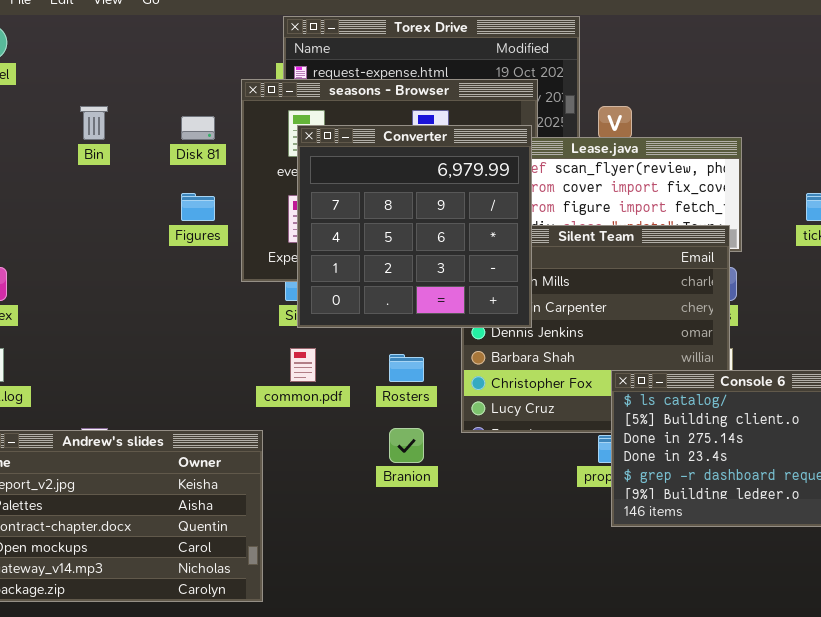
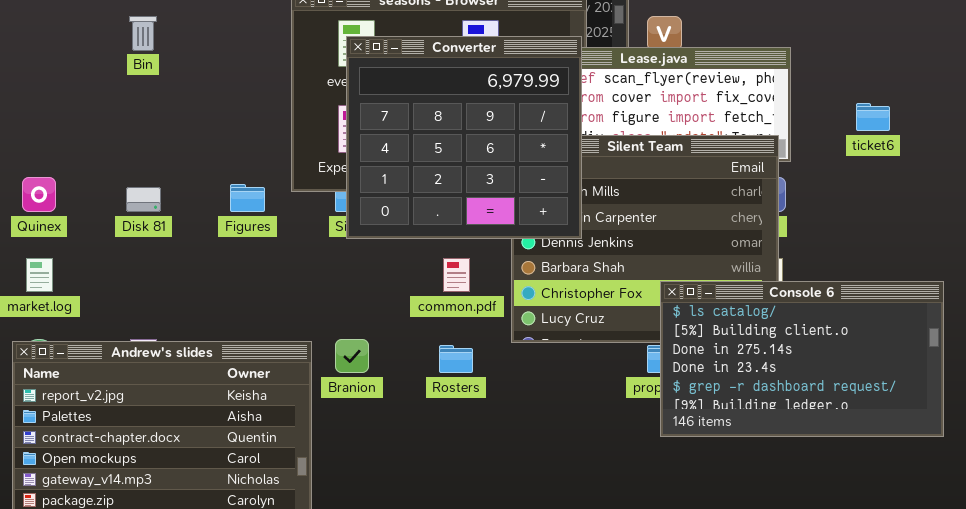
Disk 81: [181,116,215,140] -> [126,187,161,212], moved
Figures: [181,193,215,221] -> [230,184,265,212], moved
common.pdf: [290,348,316,382] -> [443,258,470,292], moved
Rosters: [389,354,424,382] -> [439,345,473,373], moved
Branion: [389,428,424,463] -> [335,339,369,373], moved

